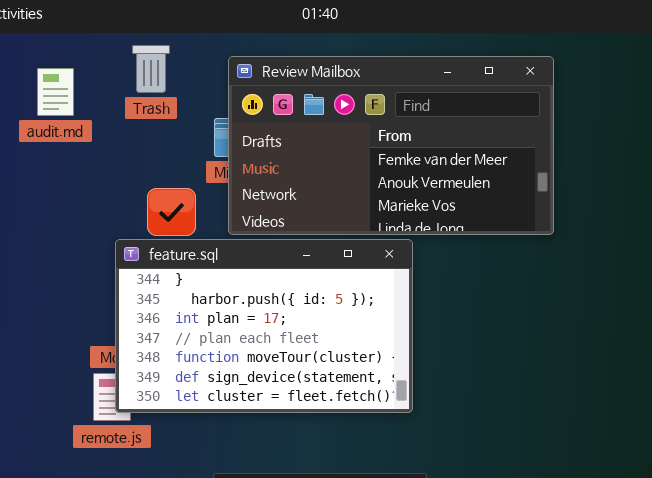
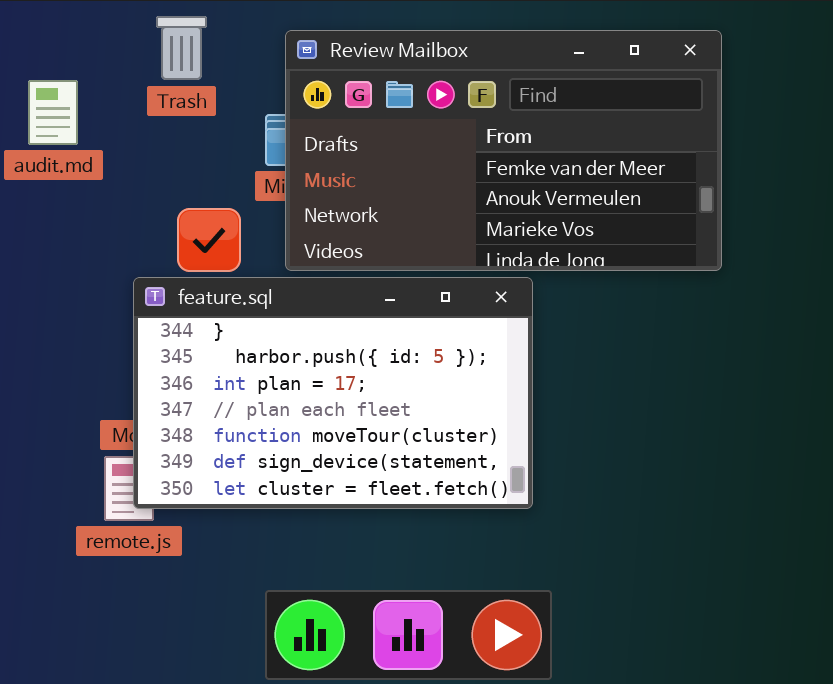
audit.md: [37,68,74,116] -> [28,80,78,145], moved

